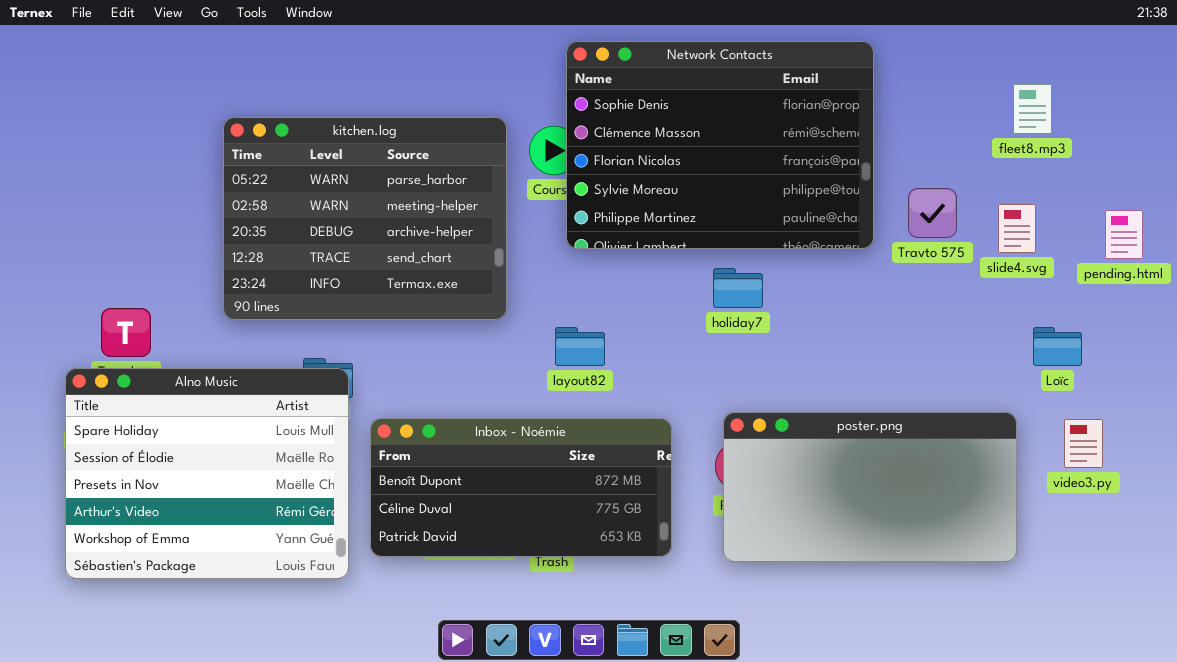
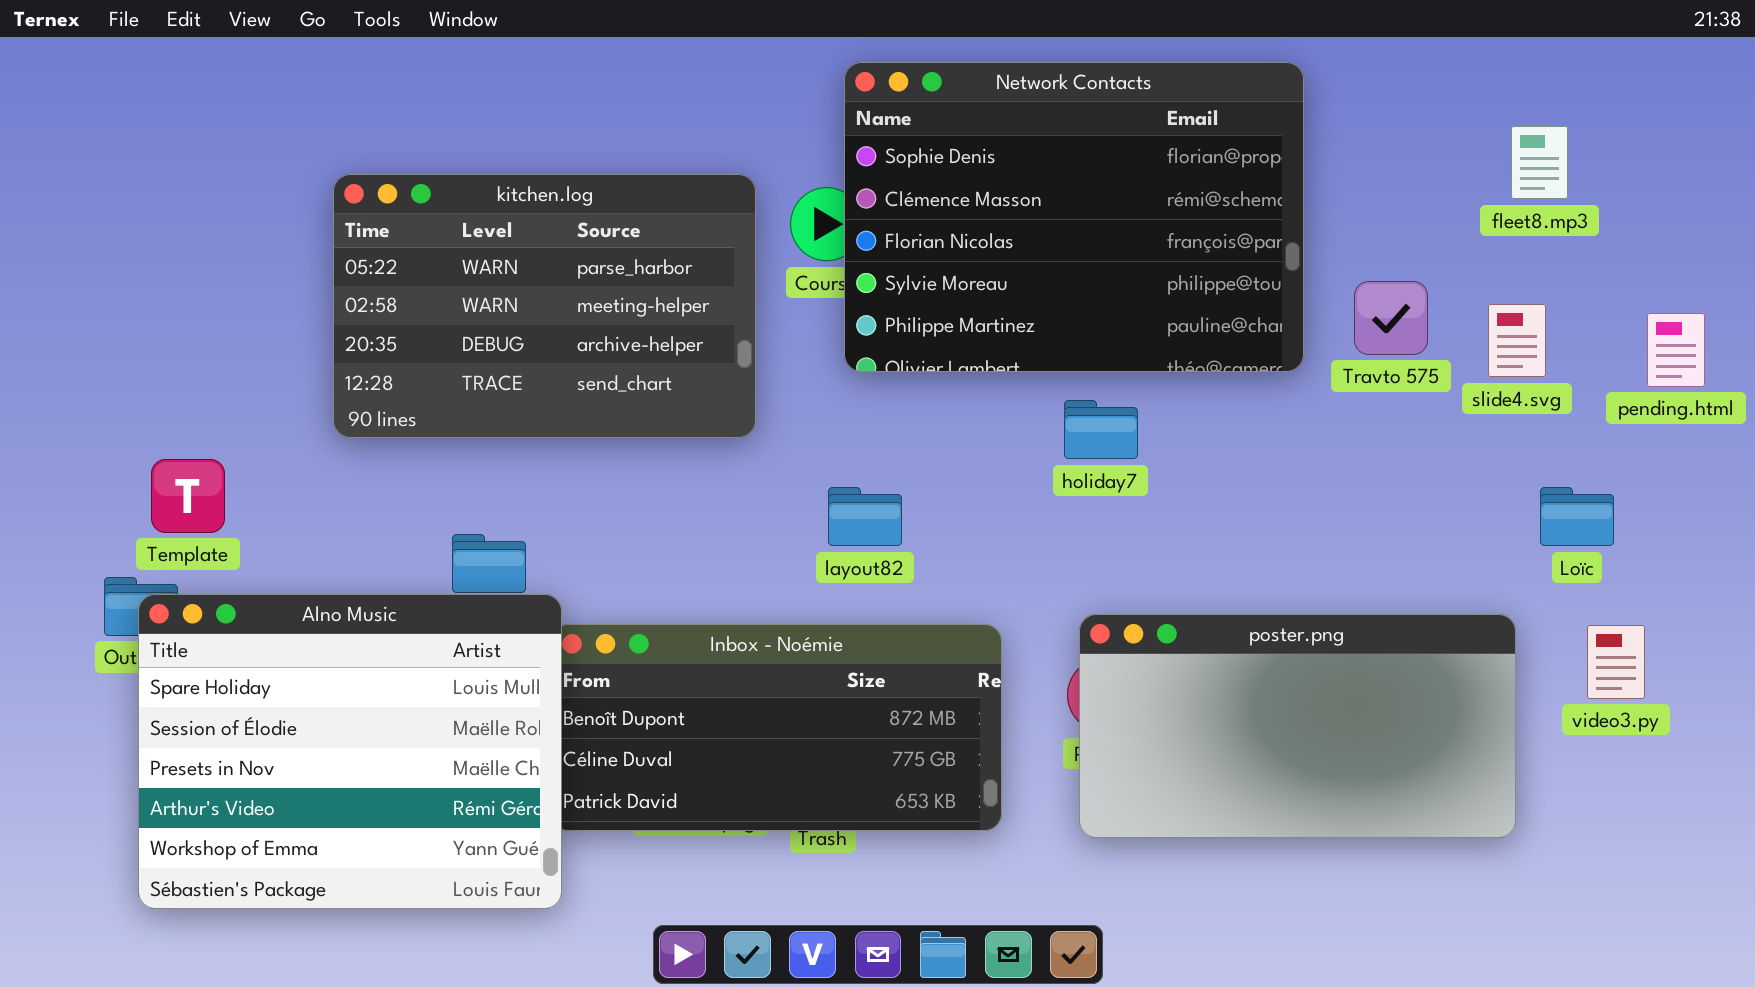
kitchen.log: [223,117,507,320] -> [333,174,756,438], resized
Alno Music: [65,368,349,579] -> [138,594,562,909], moved

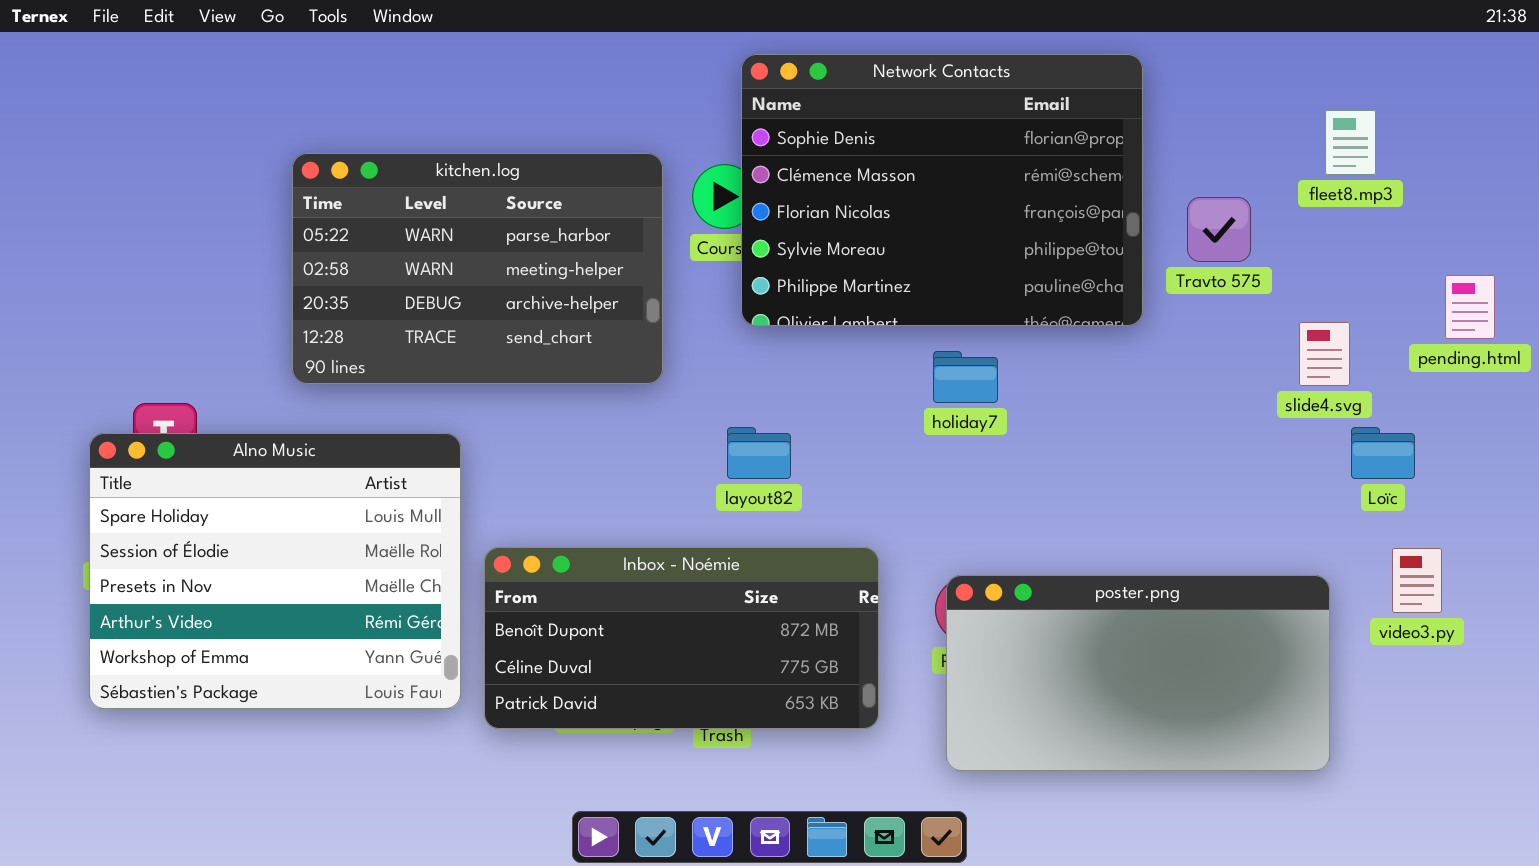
Travto 575: [1354,281,1428,355] -> [1187,197,1251,262], moved
slide4.svg: [1488,304,1546,377] -> [1299,322,1350,386], moved
Alno Music: [138,594,562,909] -> [89,433,461,709], moved
poster.png: [1079,614,1516,838] -> [946,575,1330,771], moved

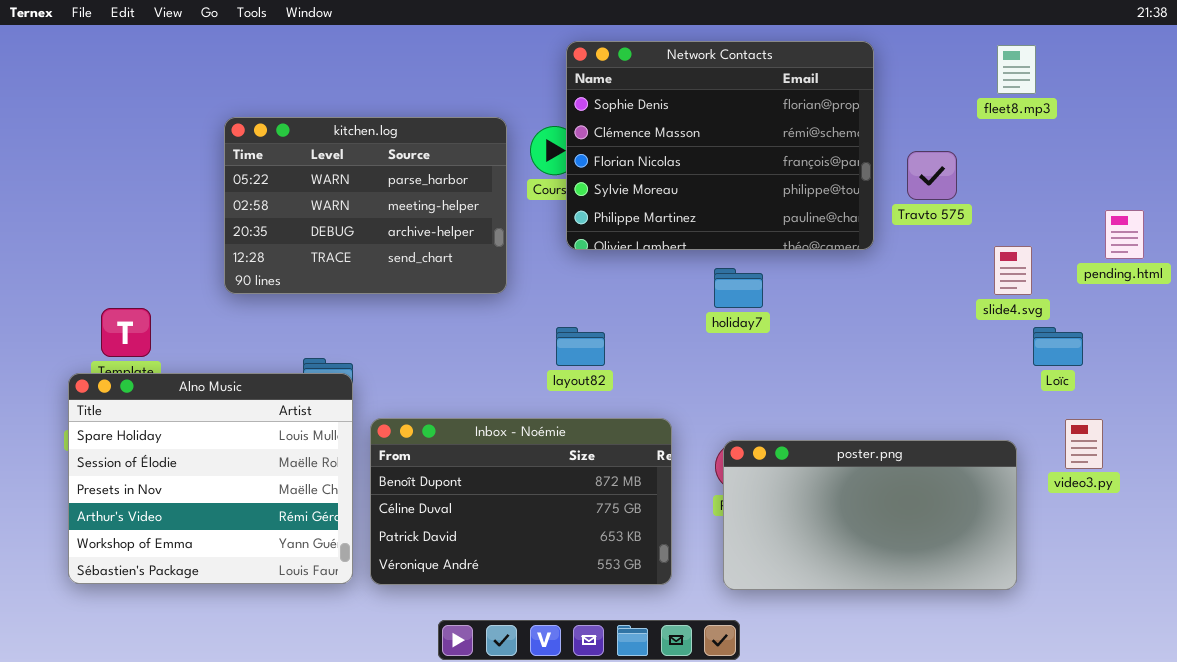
fleet8.mp3: [1325,110,1376,175] -> [997,45,1036,94], moved
Alno Music: [89,433,461,709] -> [68,373,353,584], moved
Inbox - Noémie: [484,547,879,729] -> [370,418,672,585], resized

